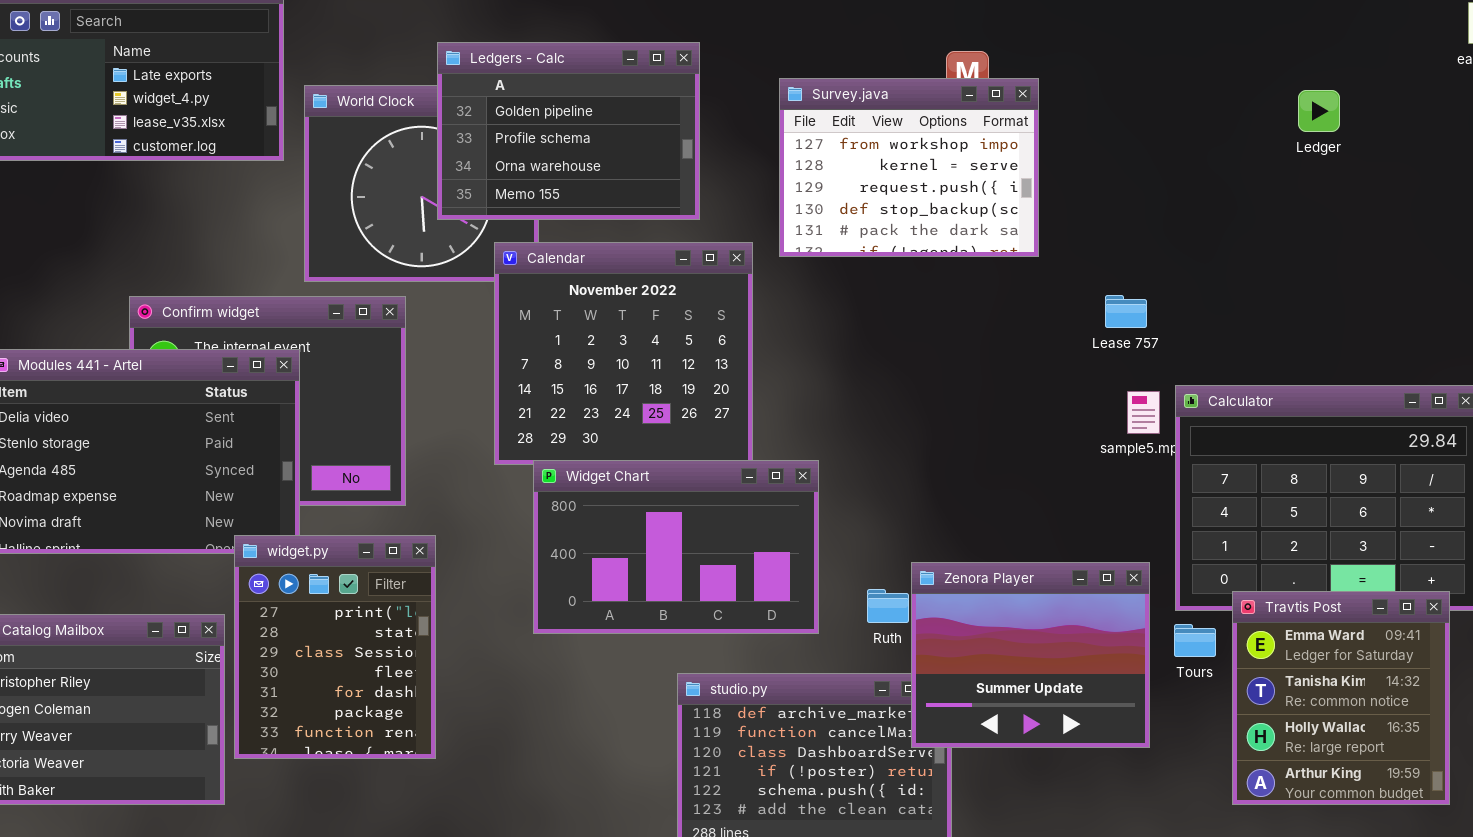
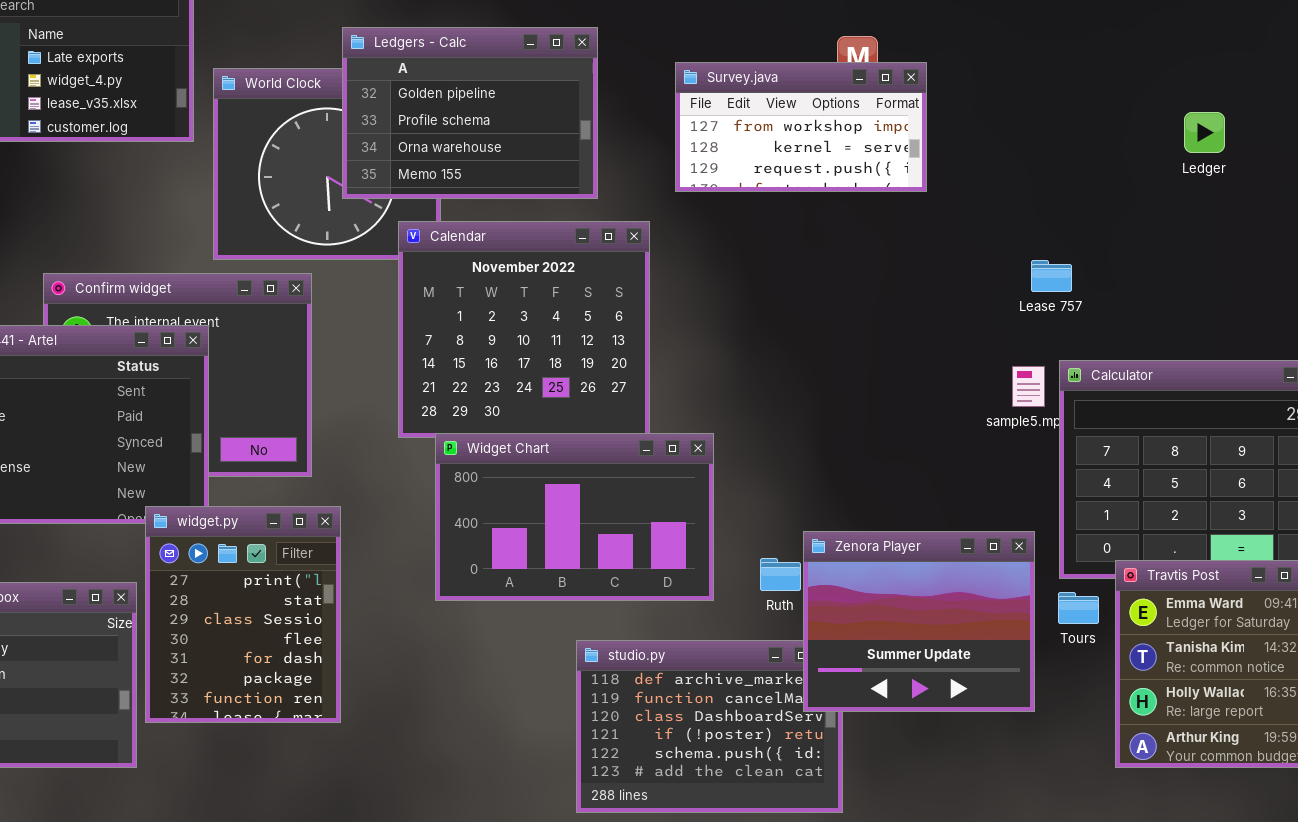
Survey.java: [779,78,1039,257] -> [675,62,927,192], resized
Ledger: [1298,90,1340,132] -> [1184,112,1225,153], moved
Lease 757: [1105,295,1147,328] -> [1031,260,1072,292], moved

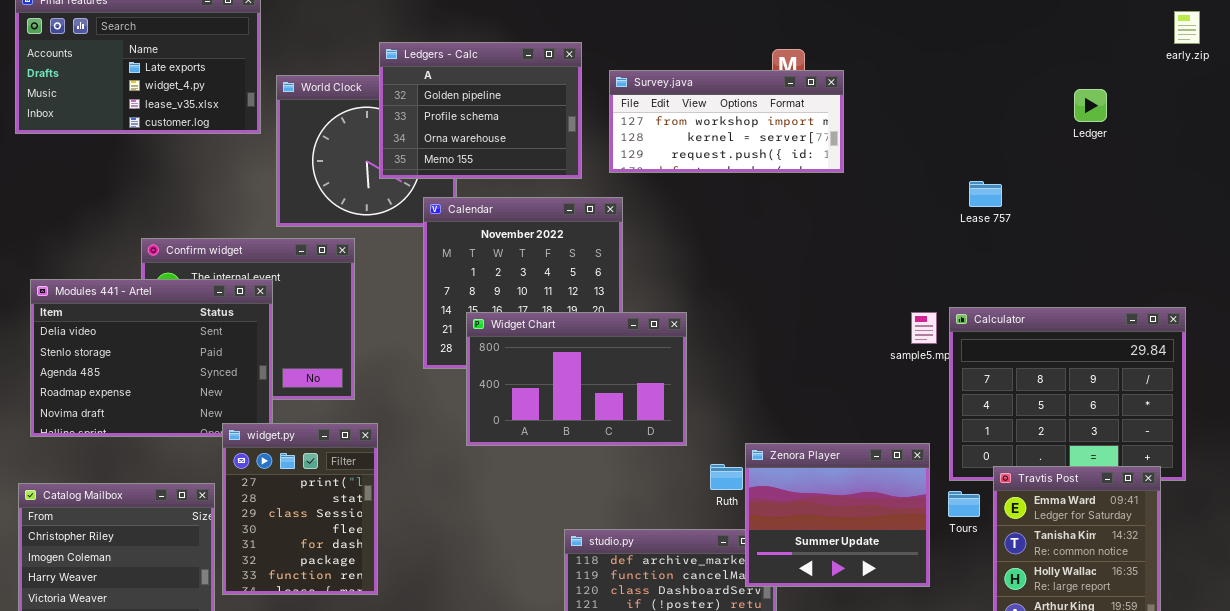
Survey.java: [675,62,927,192] -> [609,70,844,173], resized
Ledger: [1184,112,1225,153] -> [1074,89,1107,122], moved
Lease 757: [1031,260,1072,292] -> [969,181,1002,207], moved
Widget Chart: [435,433,714,601] -> [466,312,687,446], moved

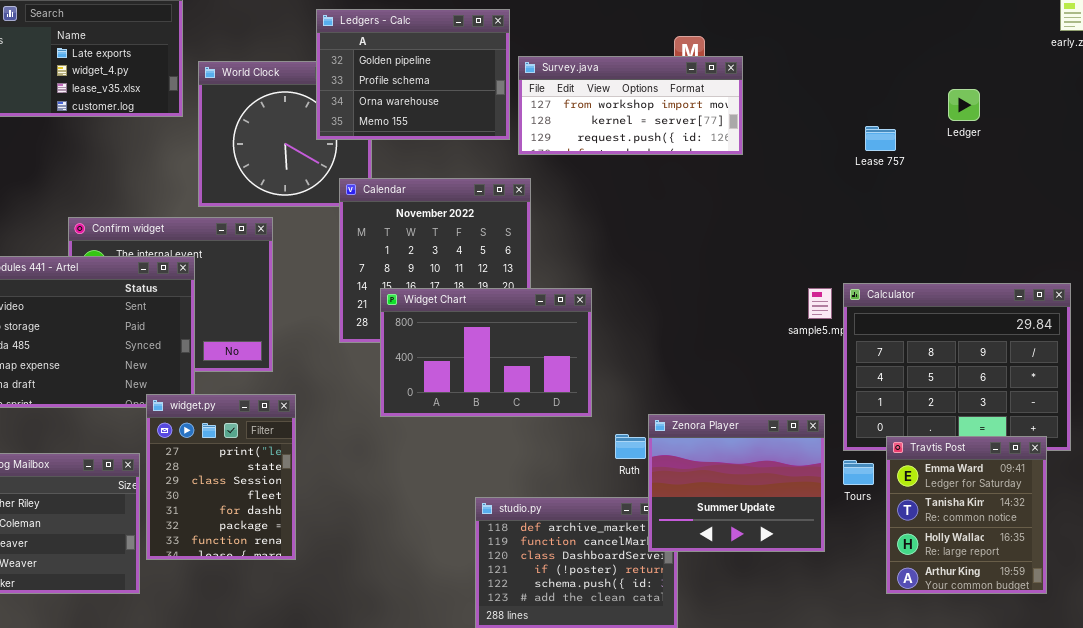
Ledgers - Calc: [379,42,582,179] -> [316,9,510,140], moved
Ledger: [1074,89,1107,122] -> [948,89,980,121], moved
Lease 757: [969,181,1002,207] -> [865,126,896,151], moved

